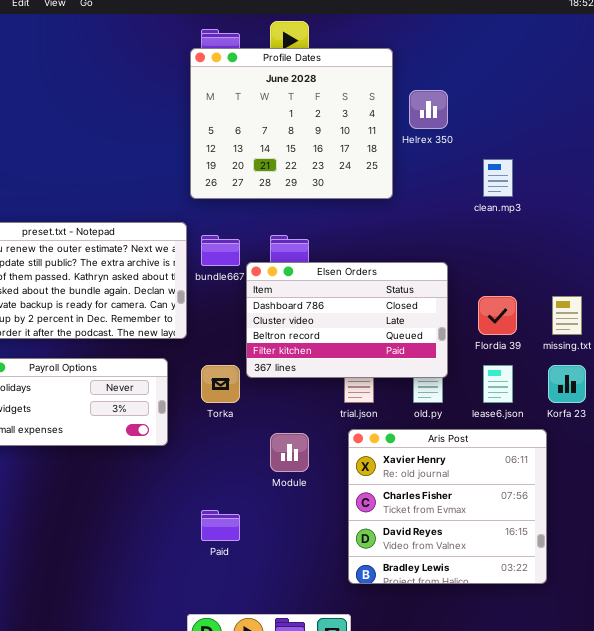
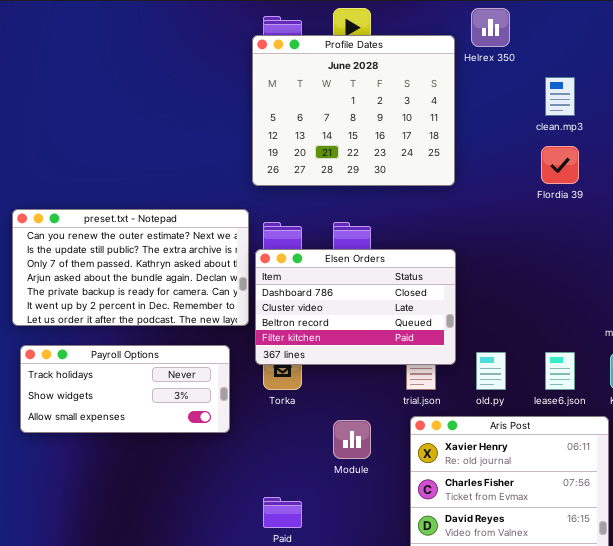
Helrex 350: [409,90,448,129] -> [471,8,510,47], moved
clean.mp3: [483,159,513,197] -> [545,77,575,116], moved
Elsen Orders: [246,262,448,378] -> [255,249,456,365], moved
Flordia 39: [478,296,517,335] -> [541,146,579,184], moved

